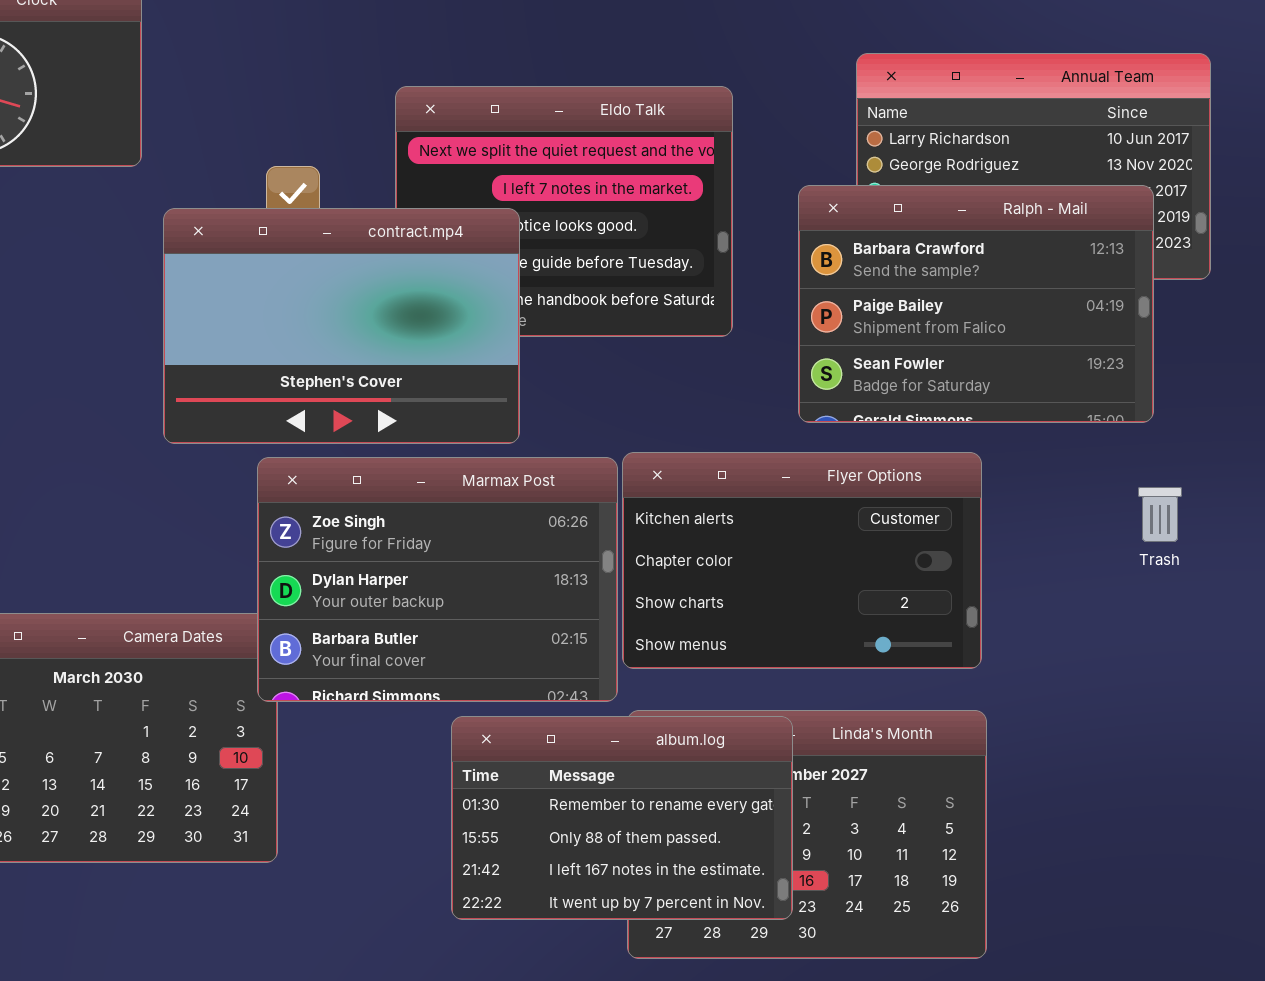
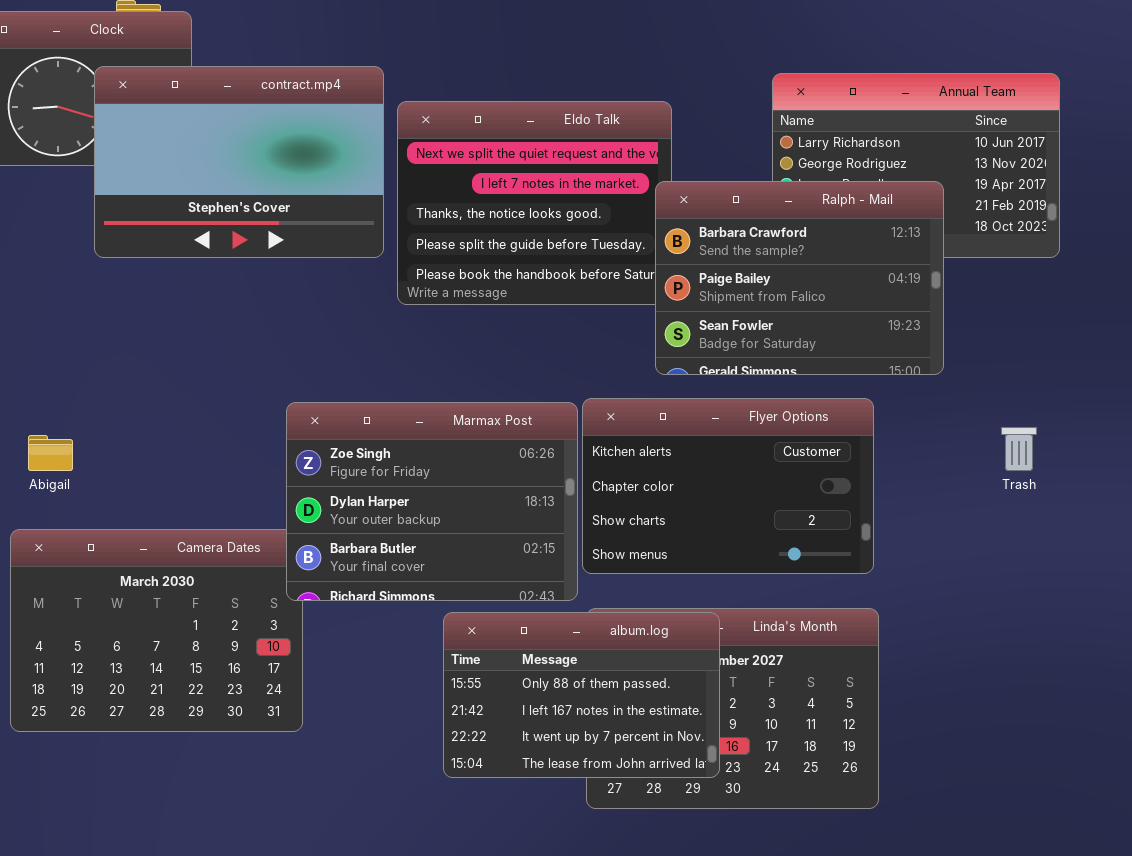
Ralph - Mail: [798,185,1154,423] -> [655,181,944,375], moved
contract.mp4: [163,208,520,444] -> [94,66,384,258], moved
album.log: [451,716,793,920] -> [443,612,720,778], scrolled down 1 row

